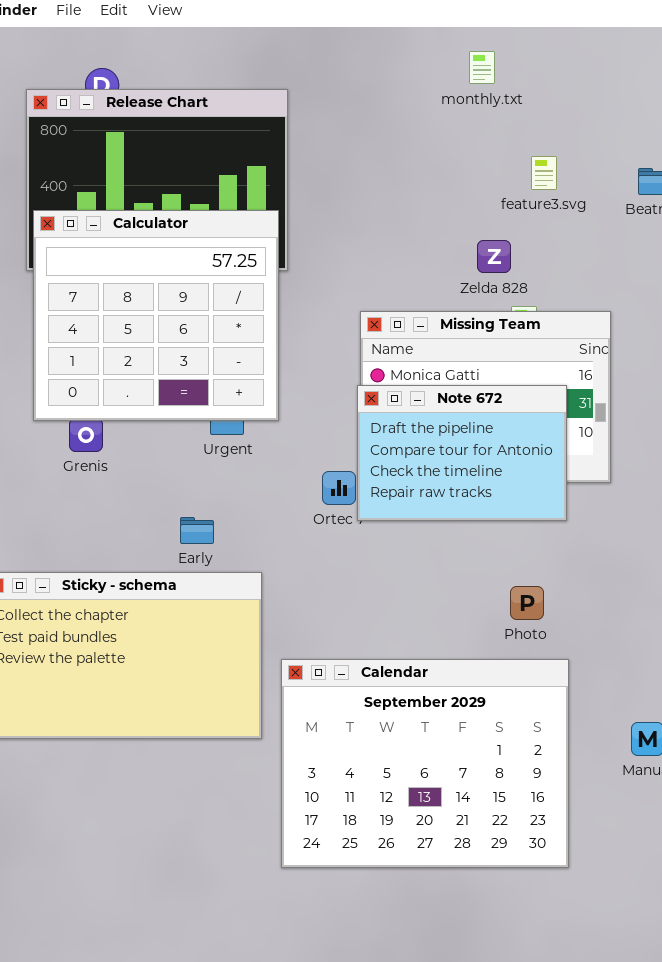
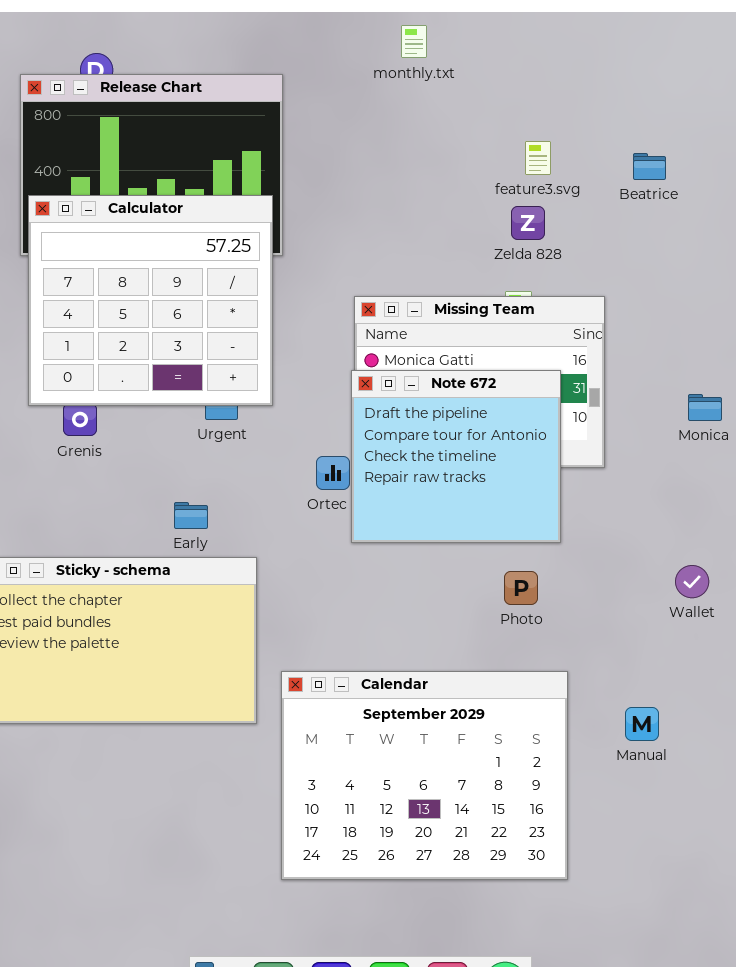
monthly.txt: [469,51,495,84] -> [401,25,427,58], moved
Zelda 828: [477,240,511,273] -> [511,206,545,240], moved
Note 672: [357,385,567,521] -> [351,370,561,543], resized
Calendar: [281,659,569,868] -> [281,671,568,880], moved

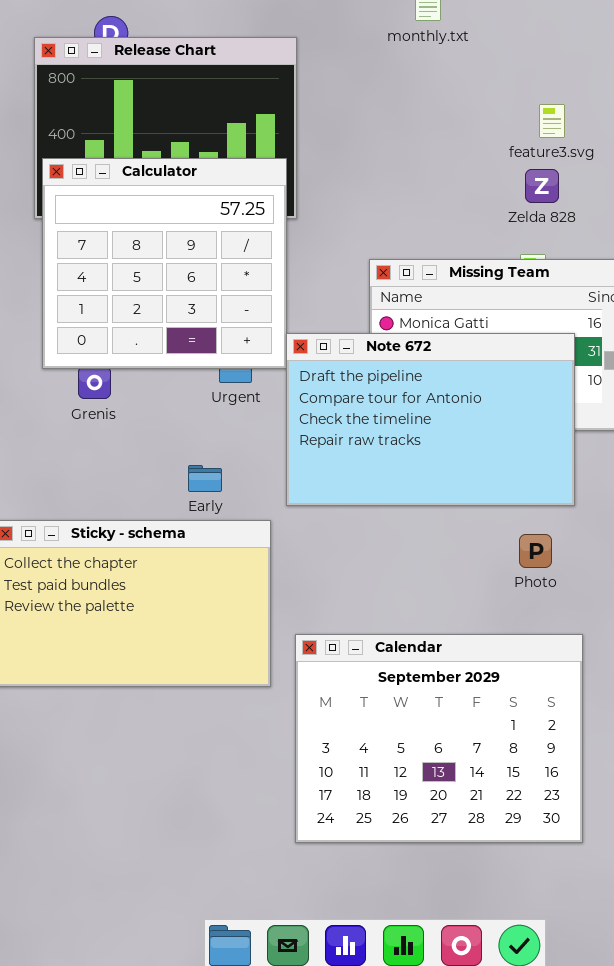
Note 672: [351,370,561,543] -> [286,333,575,506], resized

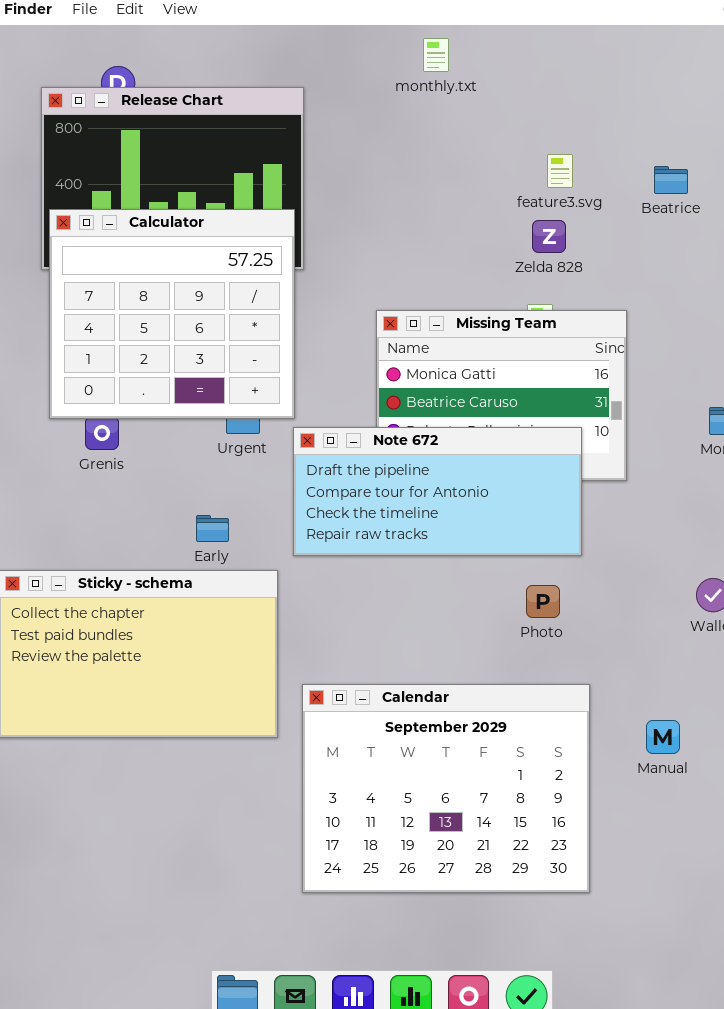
Note 672: [286,333,575,506] -> [293,427,582,556], resized

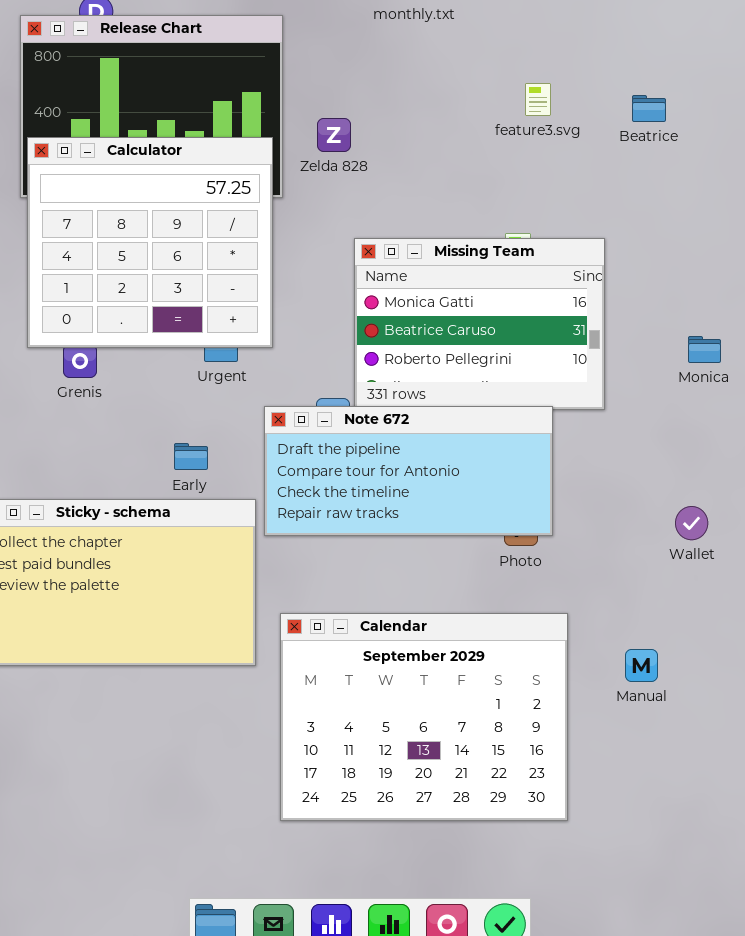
Zelda 828: [532,220,566,253] -> [317,118,351,152], moved
Note 672: [293,427,582,556] -> [264,406,553,536], moved

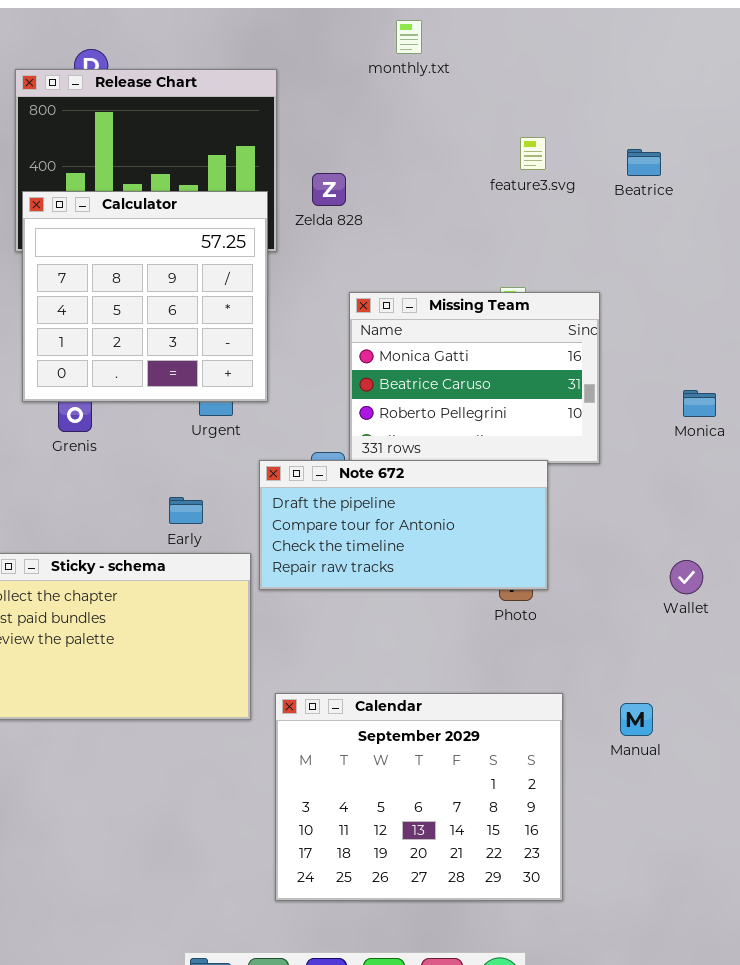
Calendar: [280,613,568,821] -> [275,693,563,901], moved

